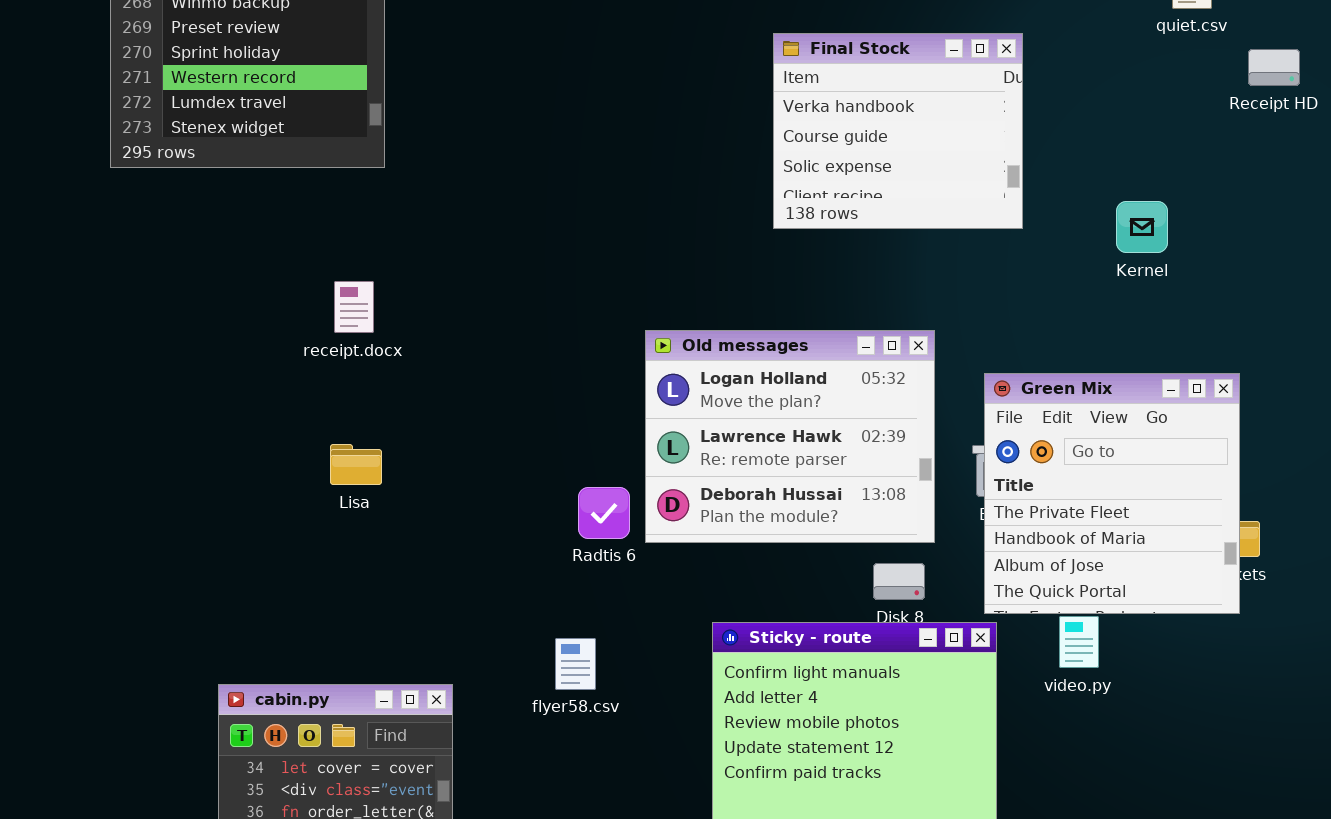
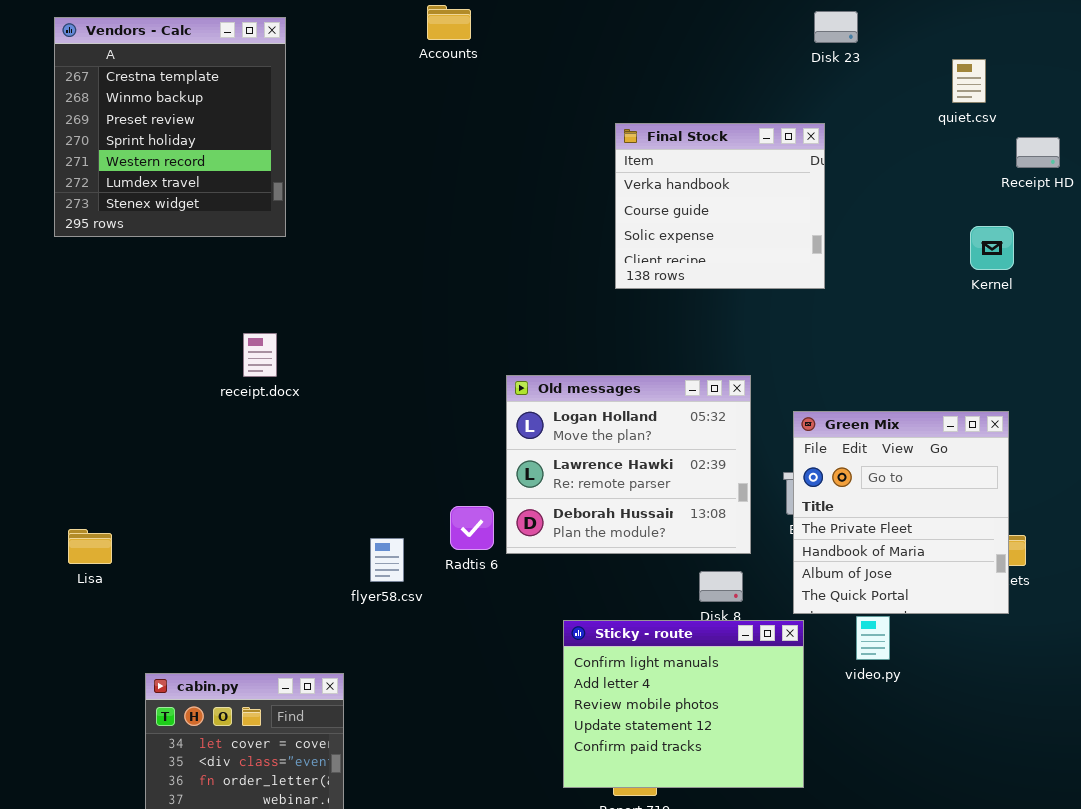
Kernel: [1116,201,1168,253] -> [970,226,1014,270], moved
Lisa: [330,444,382,485] -> [68,529,112,564], moved
flyer58.csv: [555,638,596,690] -> [370,538,404,582], moved

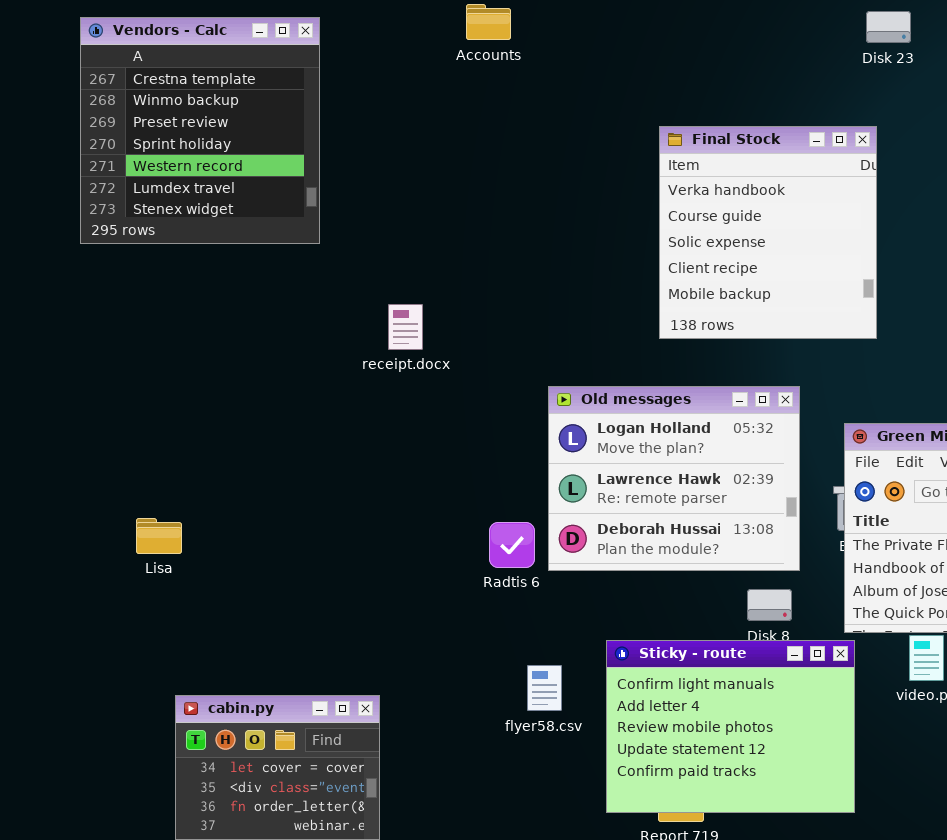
Final Stock: [615,123,825,289] -> [659,126,877,339], resized
receipt.docx: [243,333,277,377] -> [388,304,423,350], moved
Lisa: [68,529,112,564] -> [136,518,182,554], moved
flyer58.csv: [370,538,404,582] -> [527,665,562,711], moved

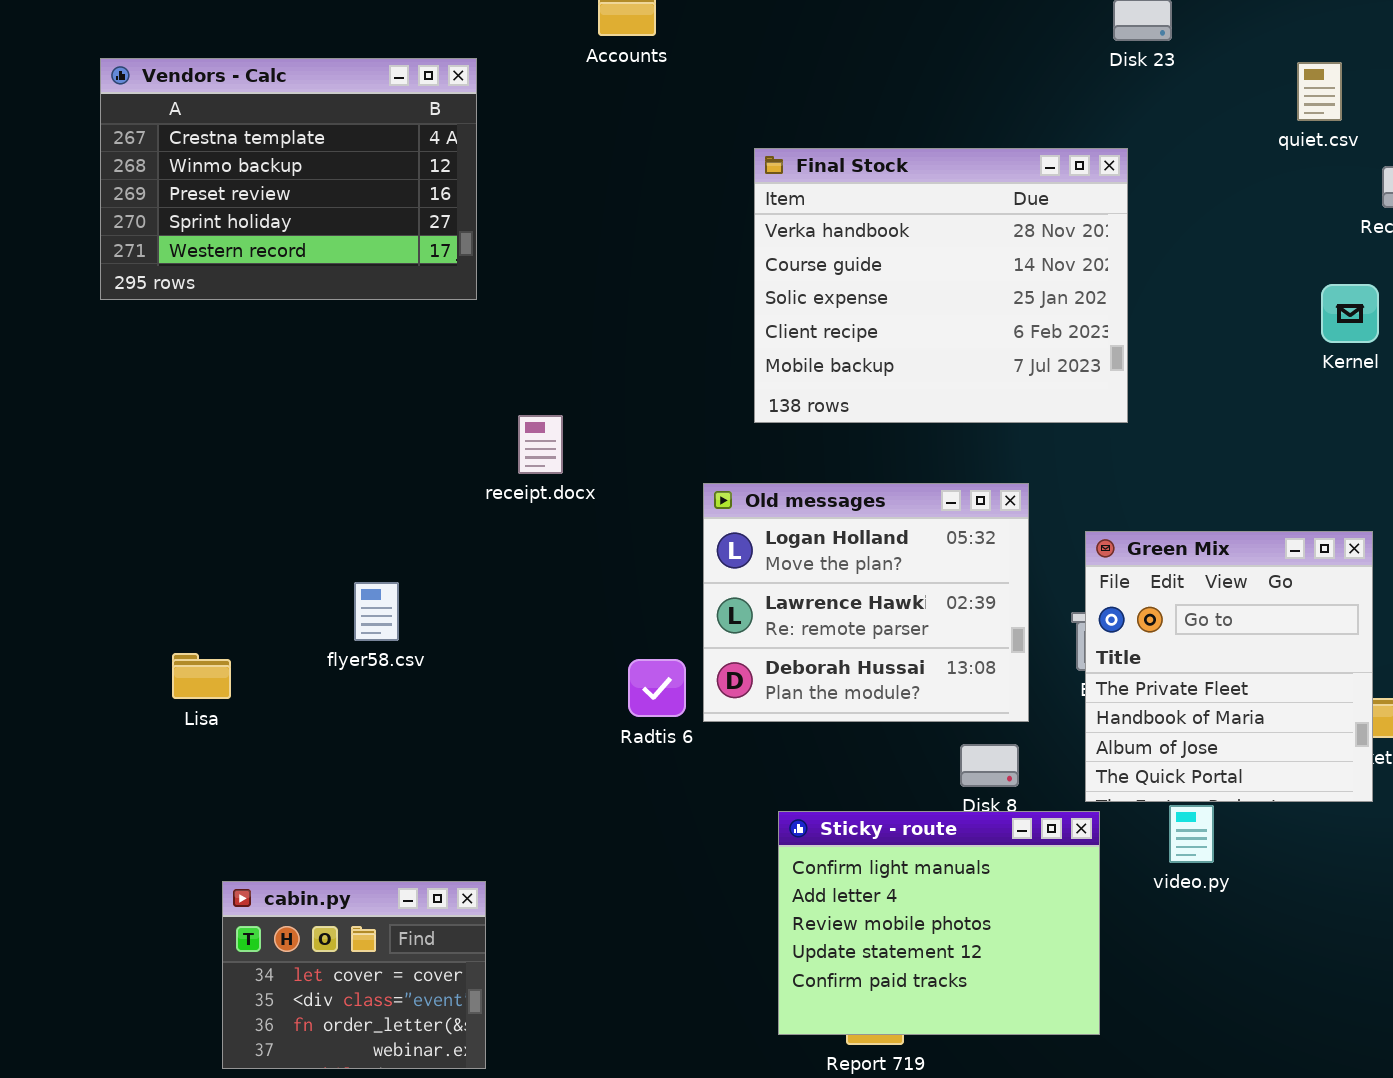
Vendors - Calc: [80,17,320,244] -> [100,58,477,300], resized
Final Stock: [659,126,877,339] -> [754,148,1128,423], resized
receipt.docx: [388,304,423,350] -> [518,415,563,474], moved
flyer58.csv: [527,665,562,711] -> [354,582,399,641], moved

